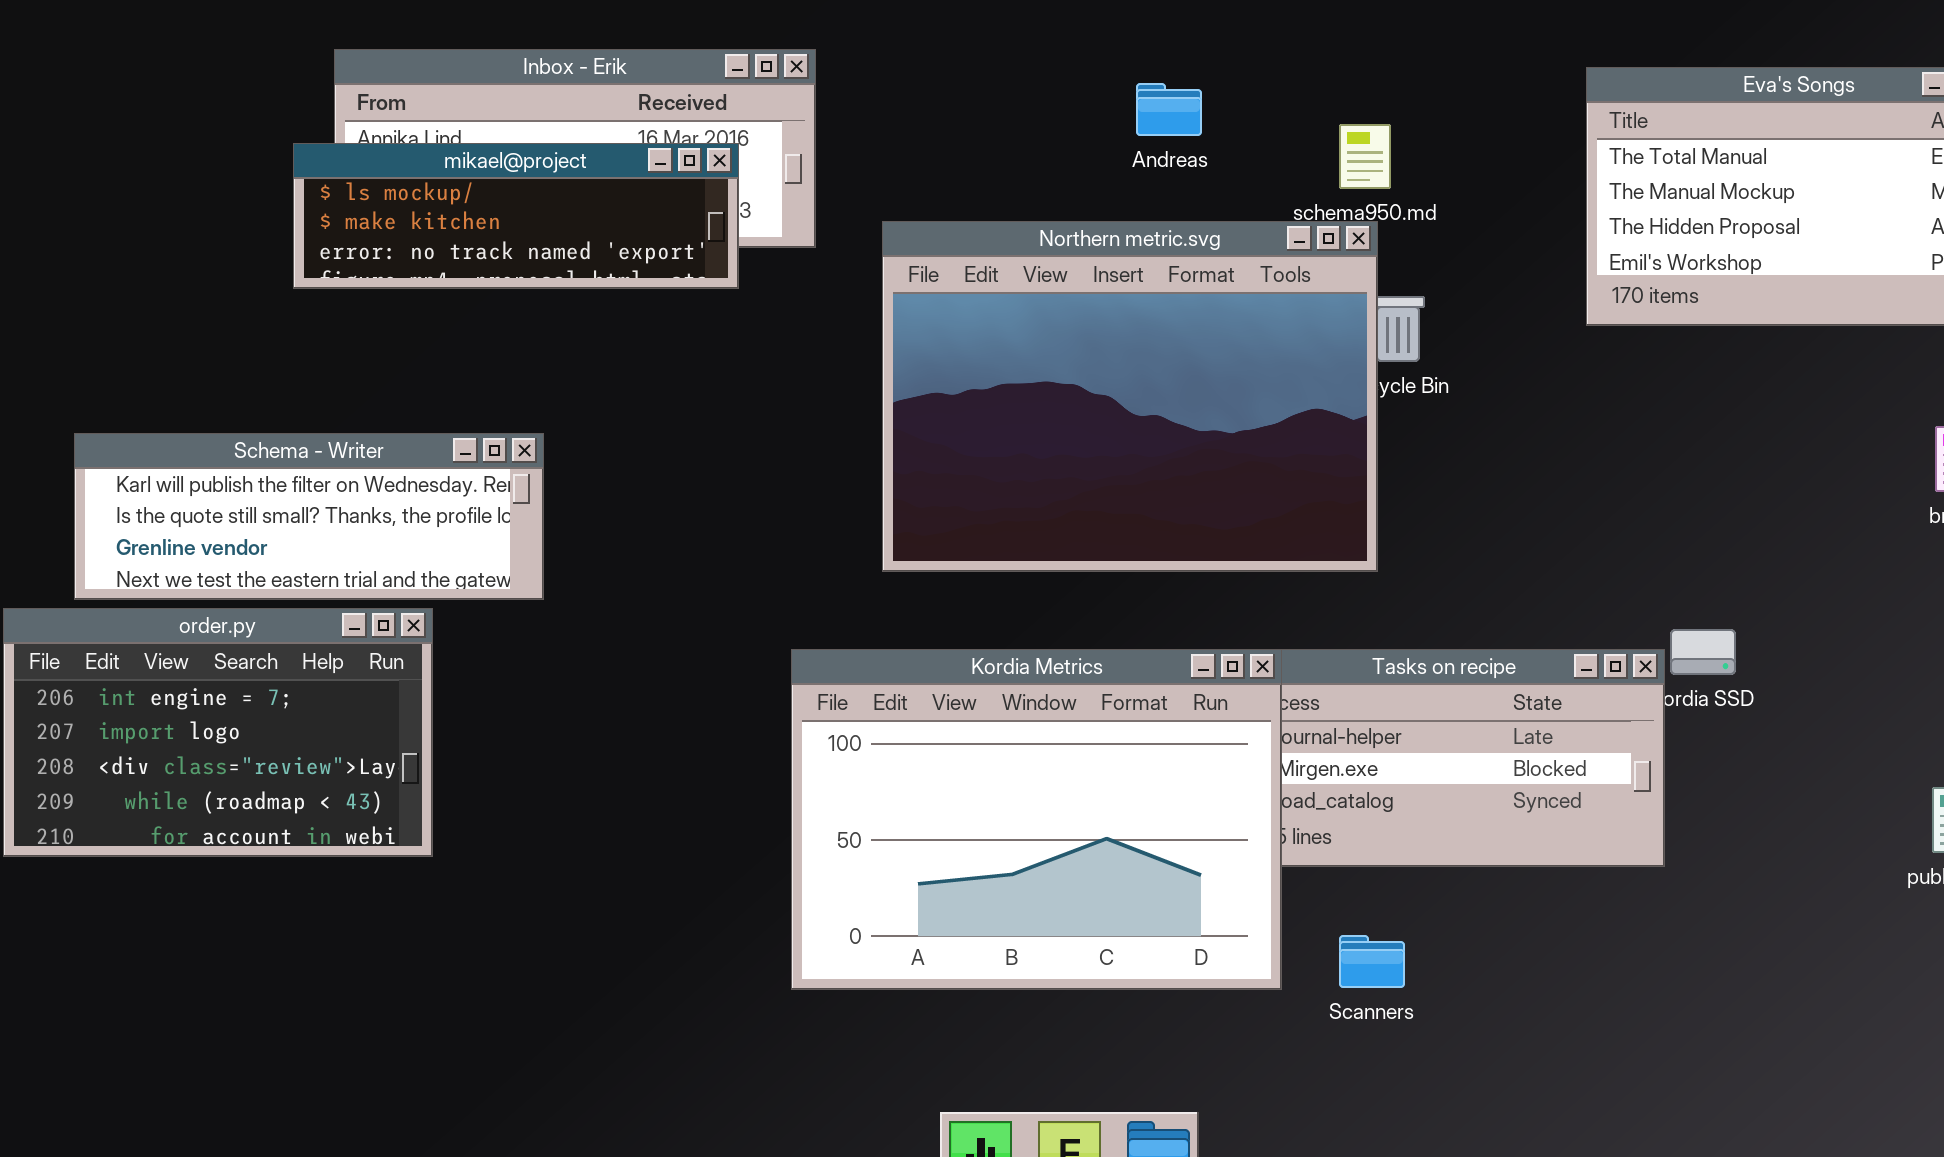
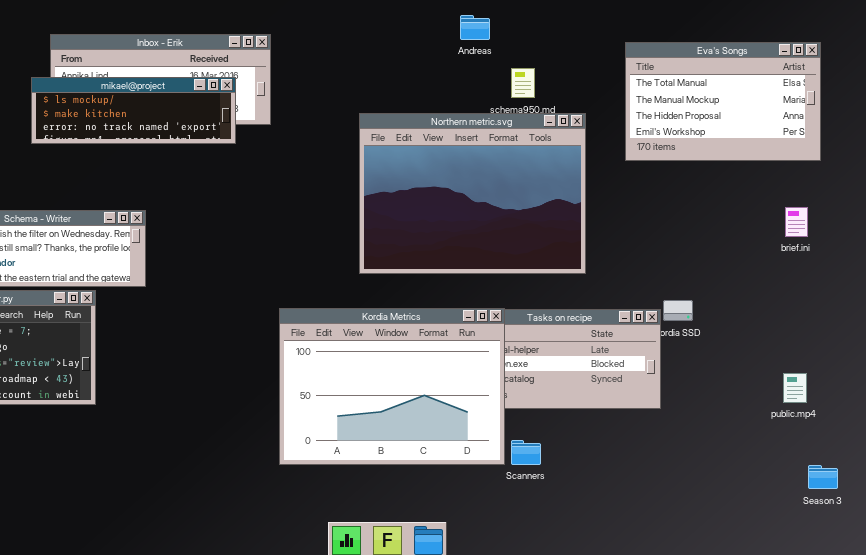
Andreas: [1136,83,1202,136] -> [460,15,490,40], moved
Northern metric.svg: [882,221,1378,572] -> [359,113,586,274], moved
Kordia Metrics: [791,649,1282,990] -> [279,308,505,465], moved

